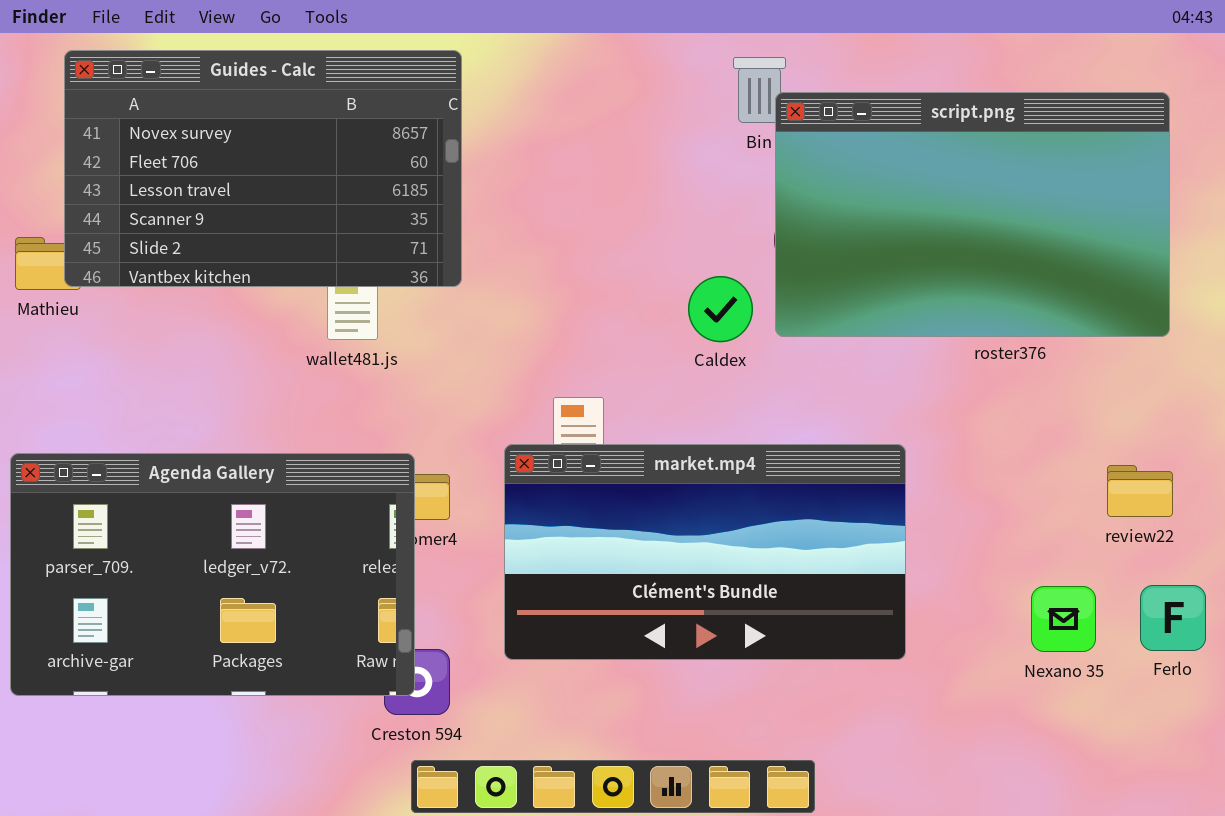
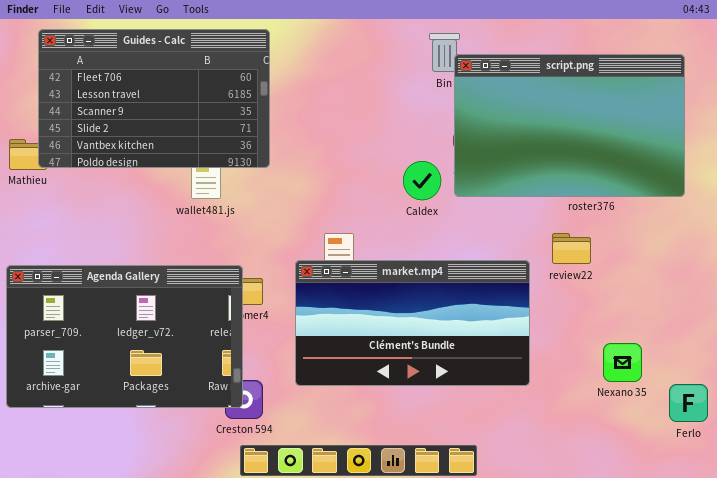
Guides - Calc: [64,50,462,287] -> [38,29,270,168], scrolled down 1 row
review22: [1107,465,1173,517] -> [552,233,591,264], moved
Ferlo: [1140,585,1206,651] -> [669,384,708,422], moved

